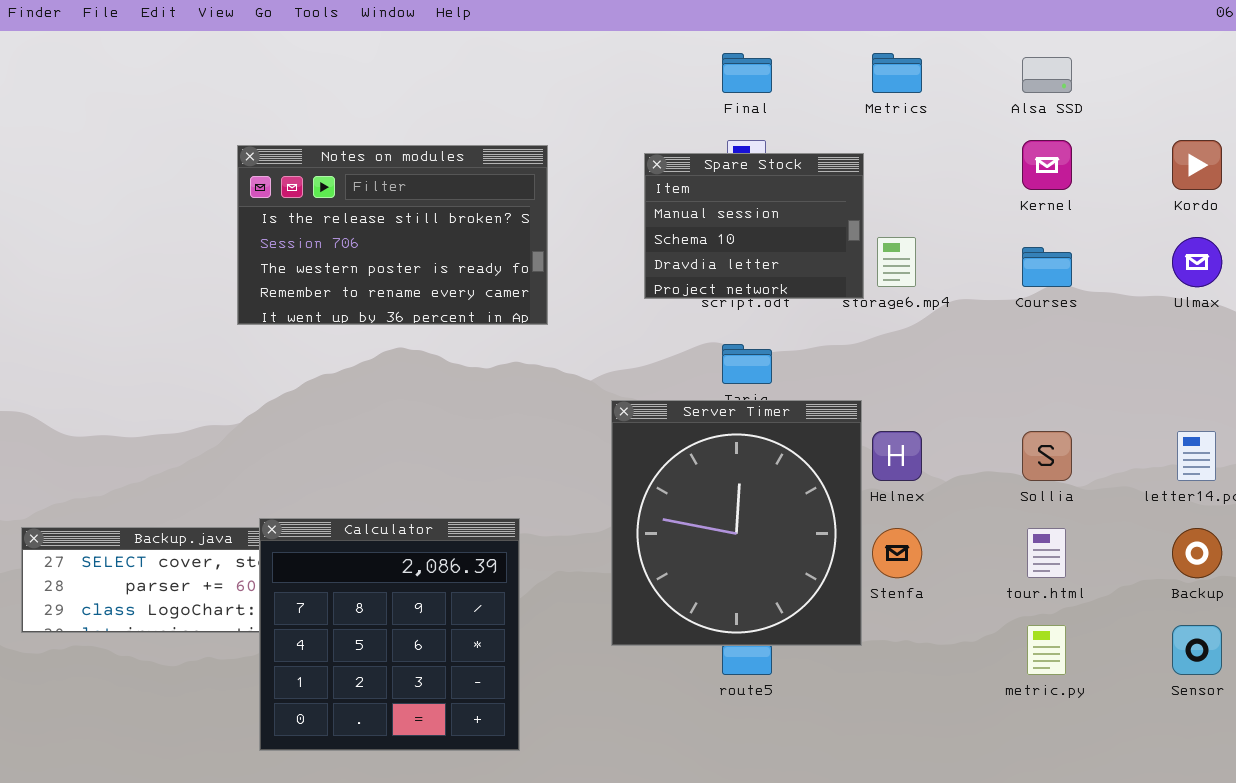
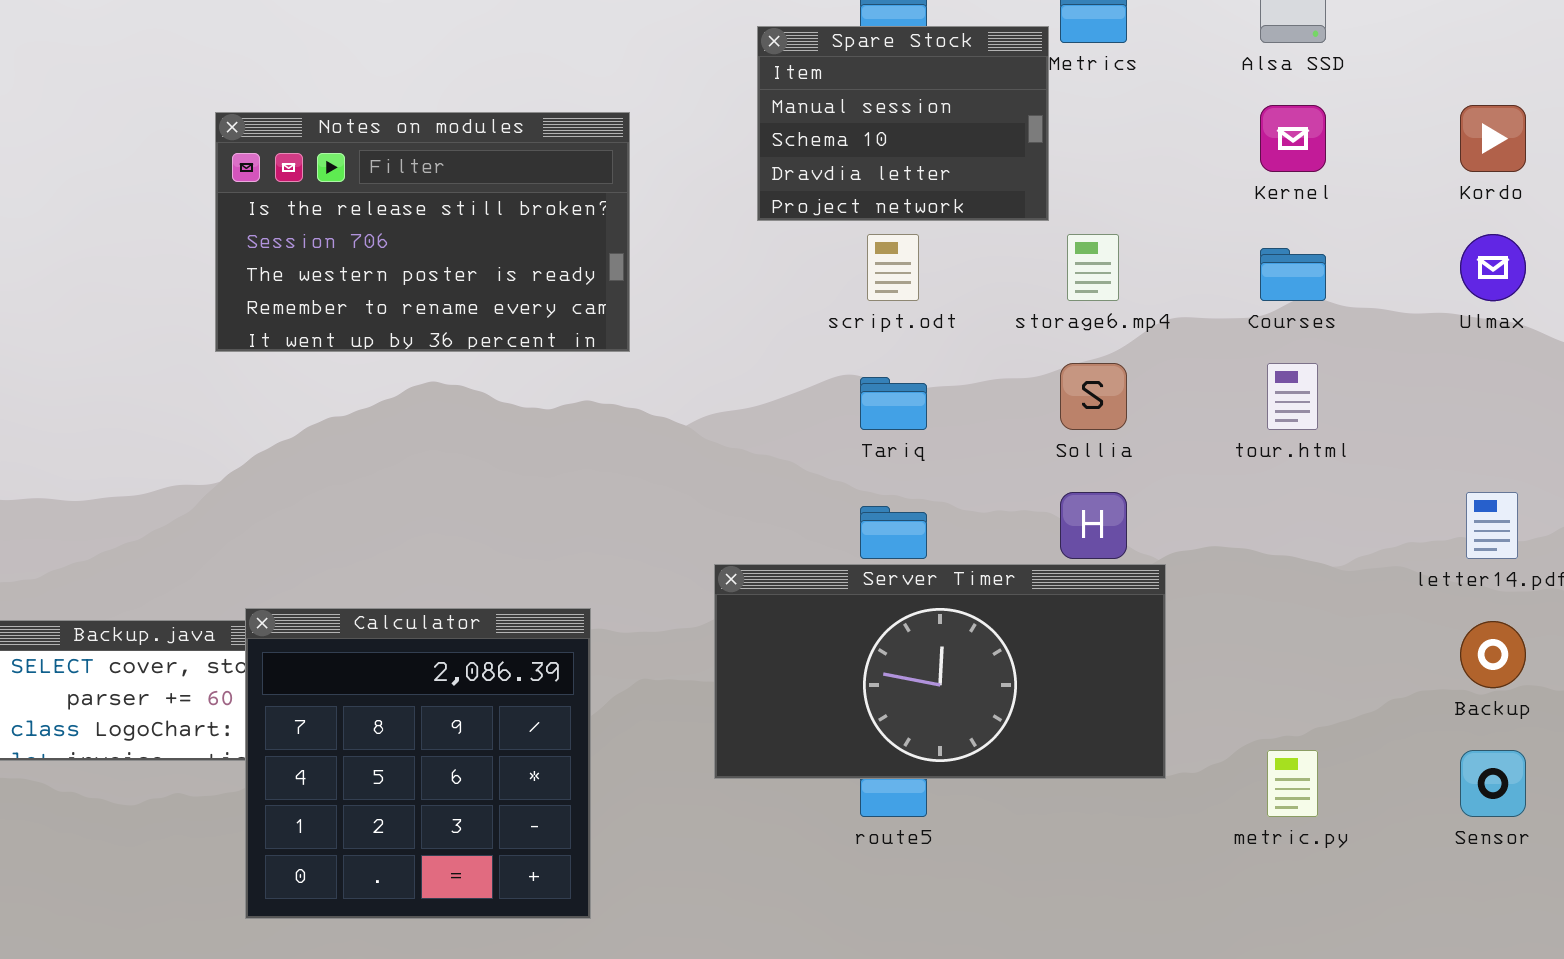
Spare Stock: [644,153,864,299] -> [757,26,1049,221], moved
Server Timer: [611,400,862,646] -> [714,564,1166,779], resized
Sollia: [1022,431,1072,481] -> [1060,363,1127,430], moved
tour.html: [1027,528,1066,578] -> [1267,363,1318,430], moved

